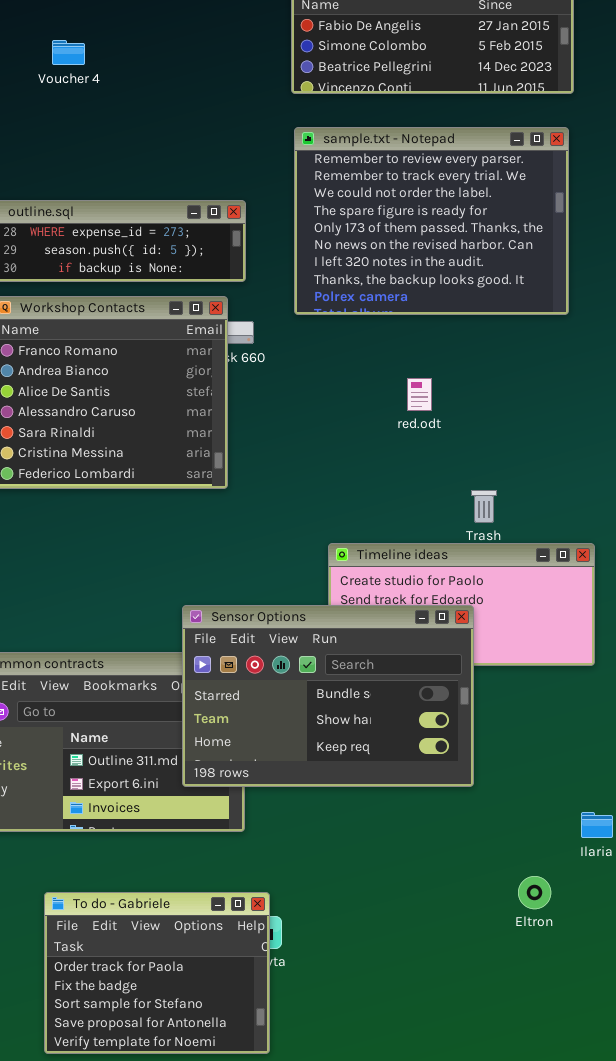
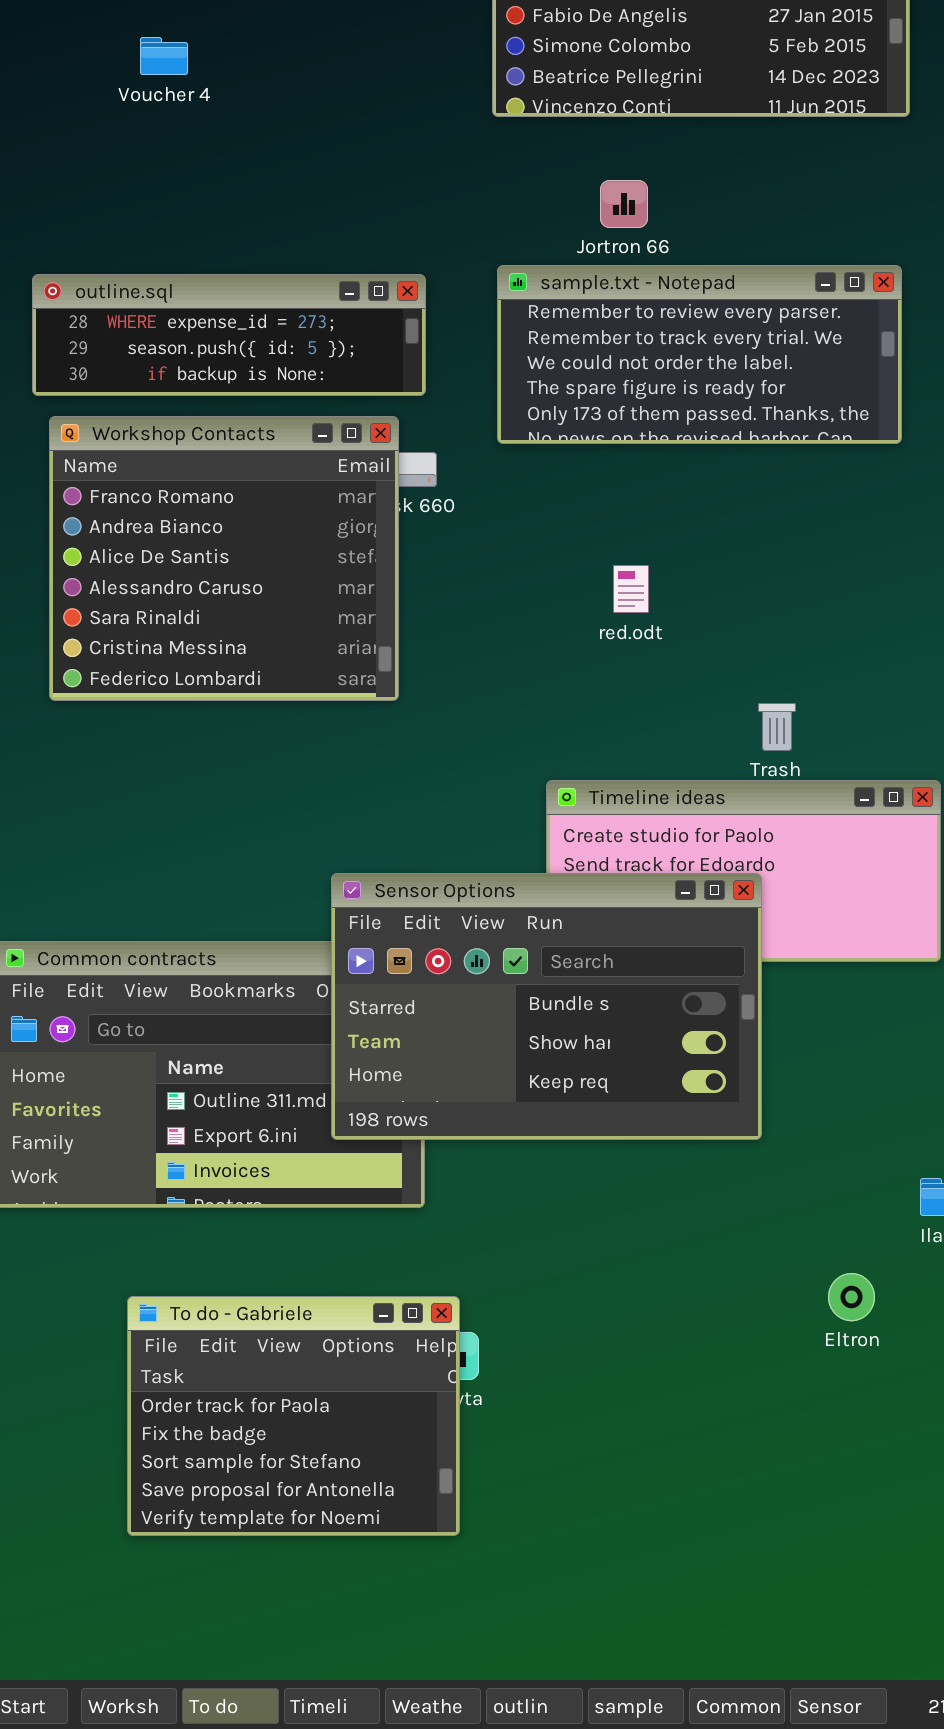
sample.txt - Notepad: [294,127,569,315] -> [497,265,902,444], resized
red.odt: [407,378,432,411] -> [613,565,649,613], moved

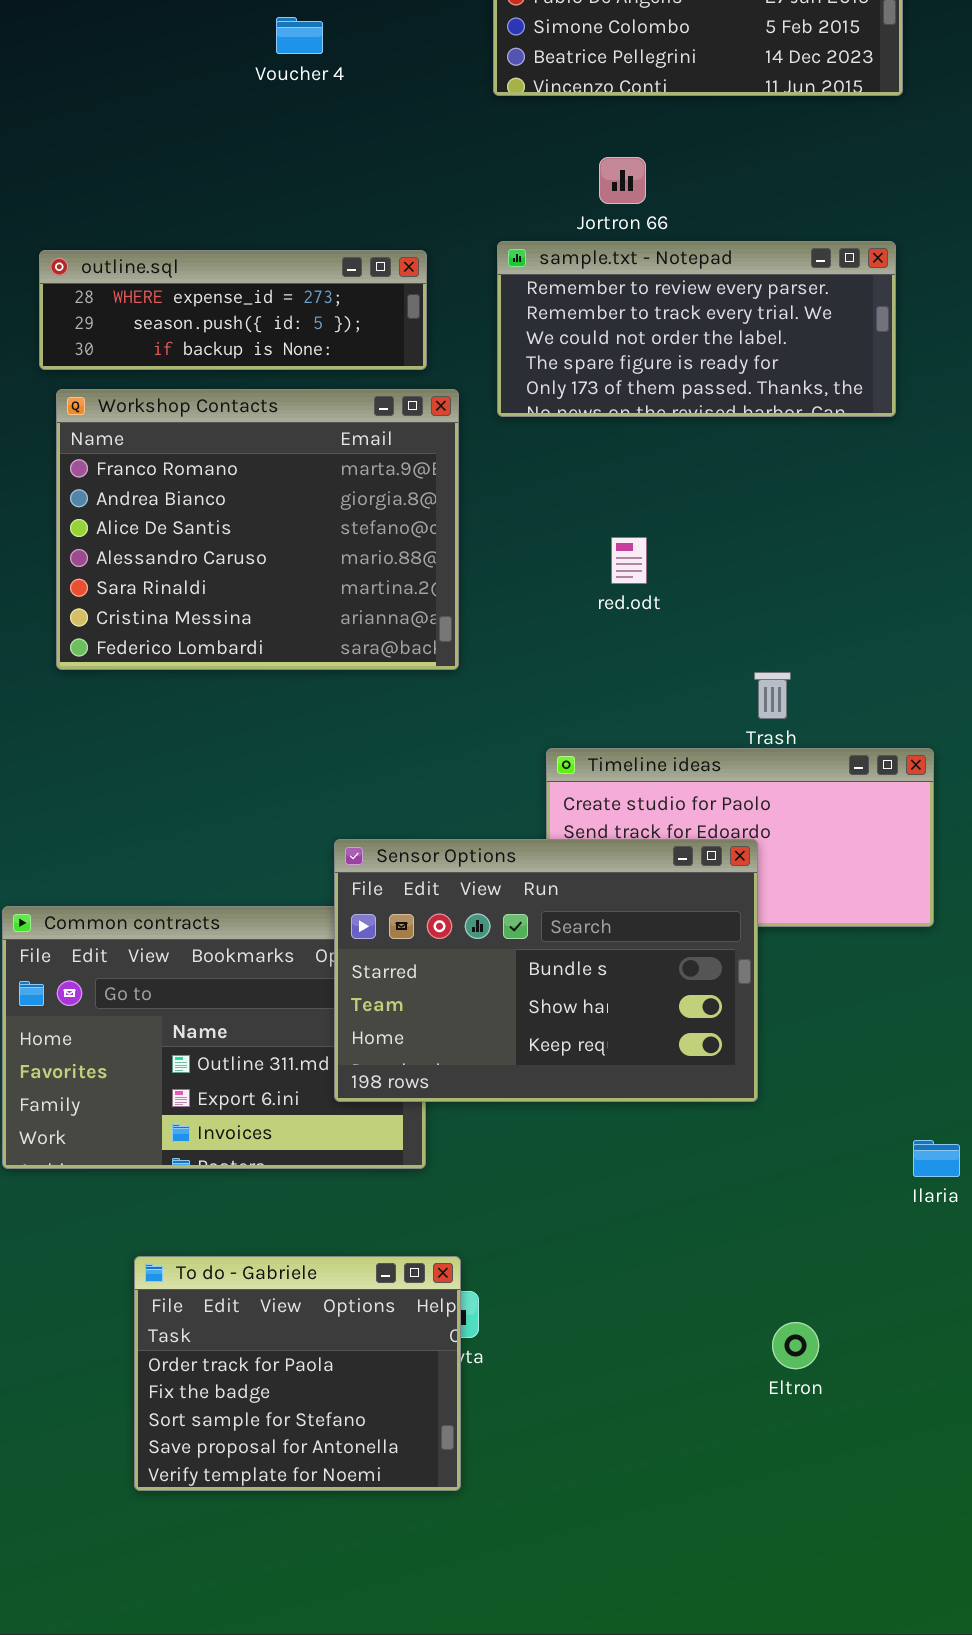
Voucher 4: [140,37,188,75] -> [276,17,323,54], moved
Workshop Contacts: [49,416,399,701] -> [56,389,459,670], resized
Eltron: [828,1273,875,1321] -> [772,1322,819,1369], moved

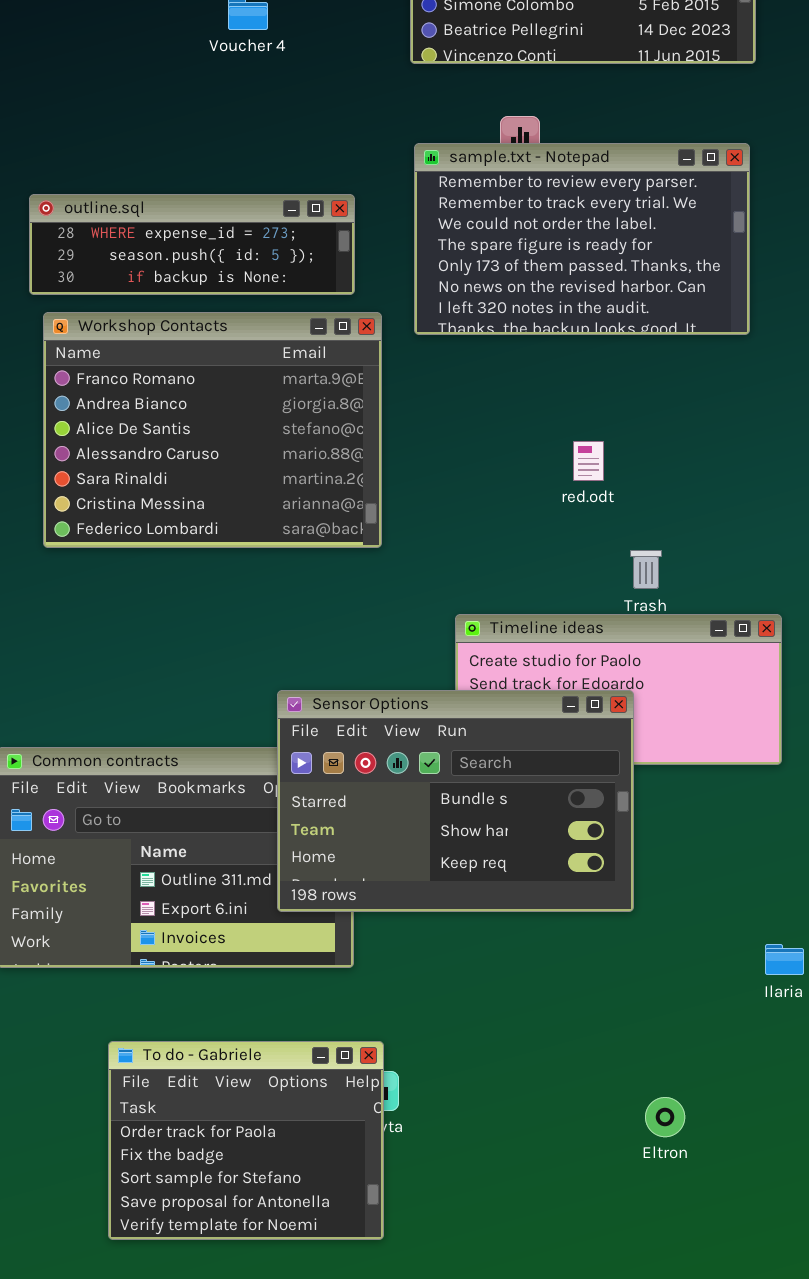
sample.txt - Notepad: [497,241,896,417] -> [414,143,750,335], resized
red.odt: [611,537,647,584] -> [573,441,604,481], moved

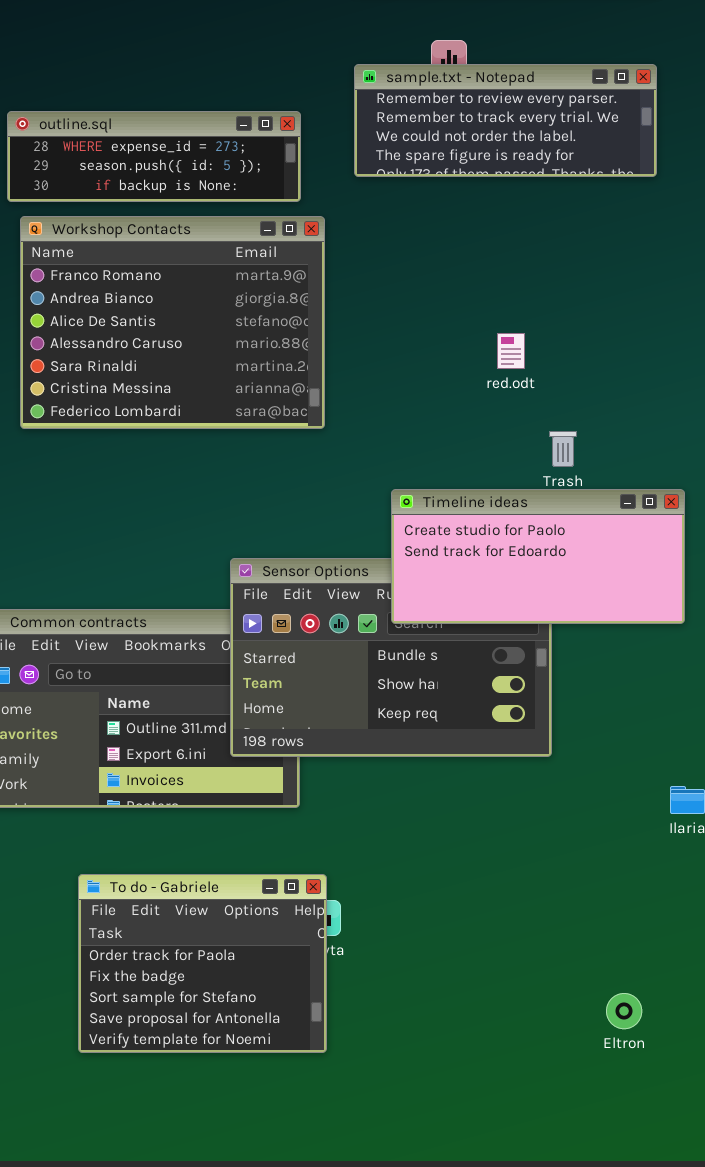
sample.txt - Notepad: [414,143,750,335] -> [354,64,657,177], resized
Timeline ideas: [455,614,782,765] -> [391,489,685,624], raised
Eltron: [645,1097,685,1137] -> [606,993,642,1029], moved

